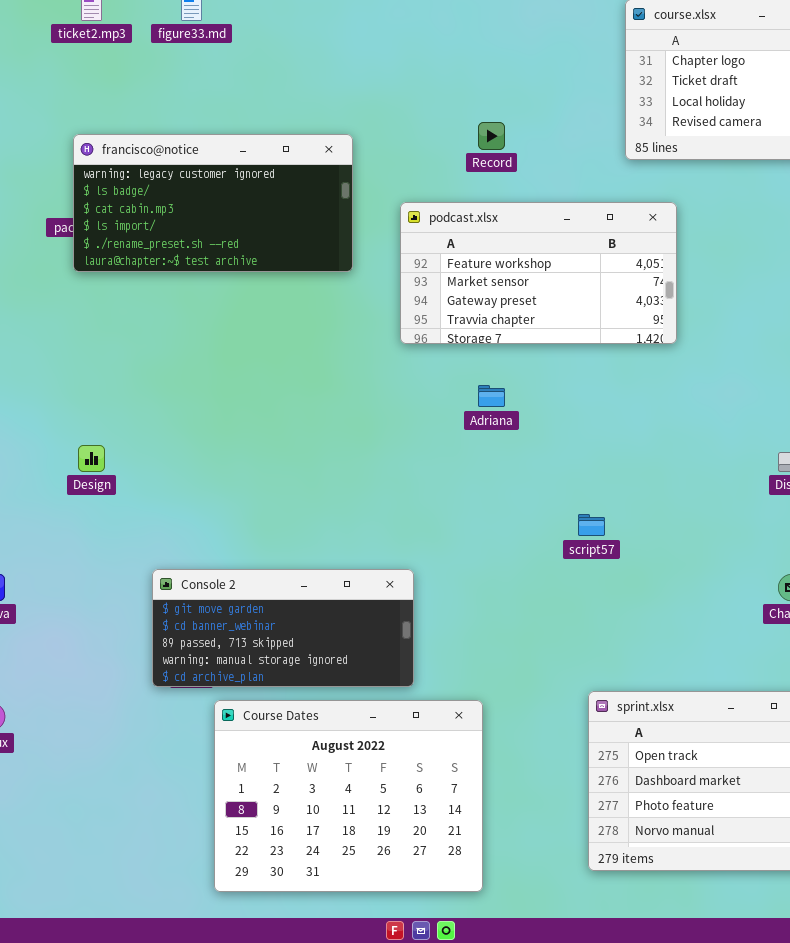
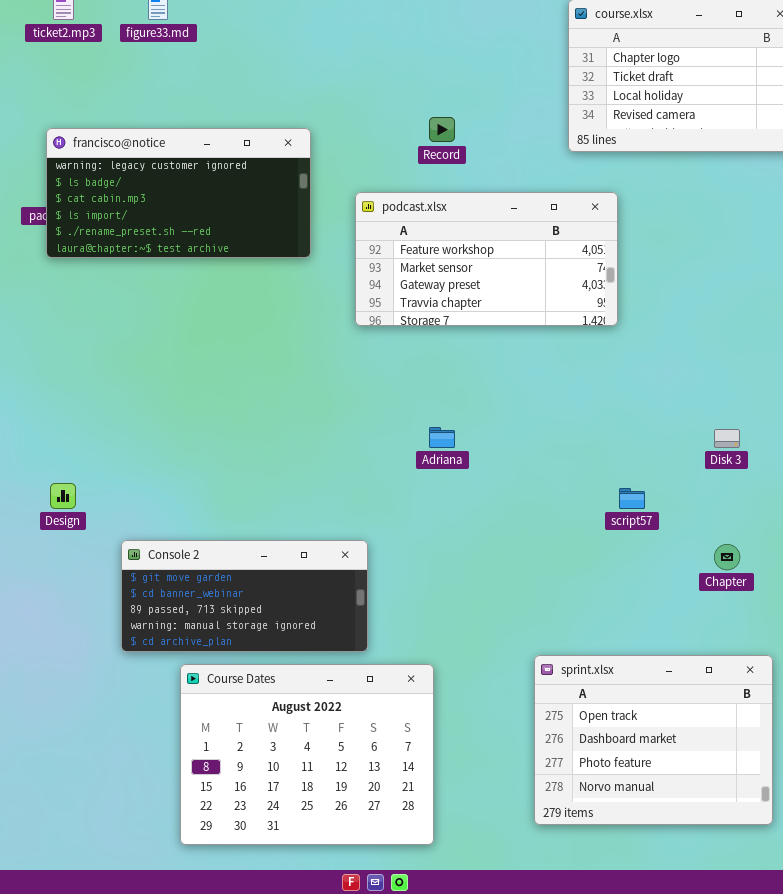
Adriana: [478,385,505,407] -> [429,427,455,448], moved
Design: [78,445,105,472] -> [50,483,76,509], moved
script57: [578,514,605,536] -> [619,488,645,509], moved

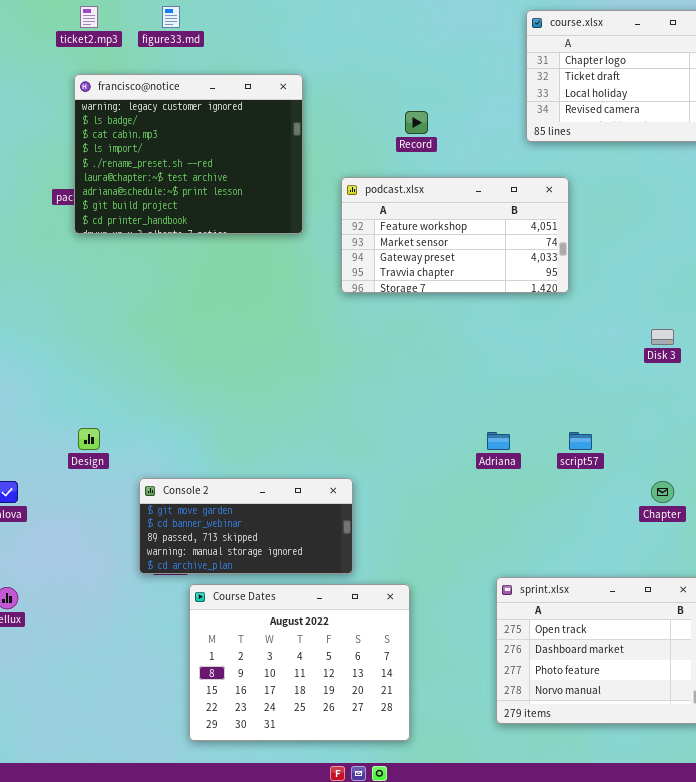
francisco@notice: [46,128,311,258] -> [74,74,303,234], resized
Adriana: [429,427,455,448] -> [487,432,510,450], moved
Disk 3: [714,429,740,448] -> [651,329,674,345], moved

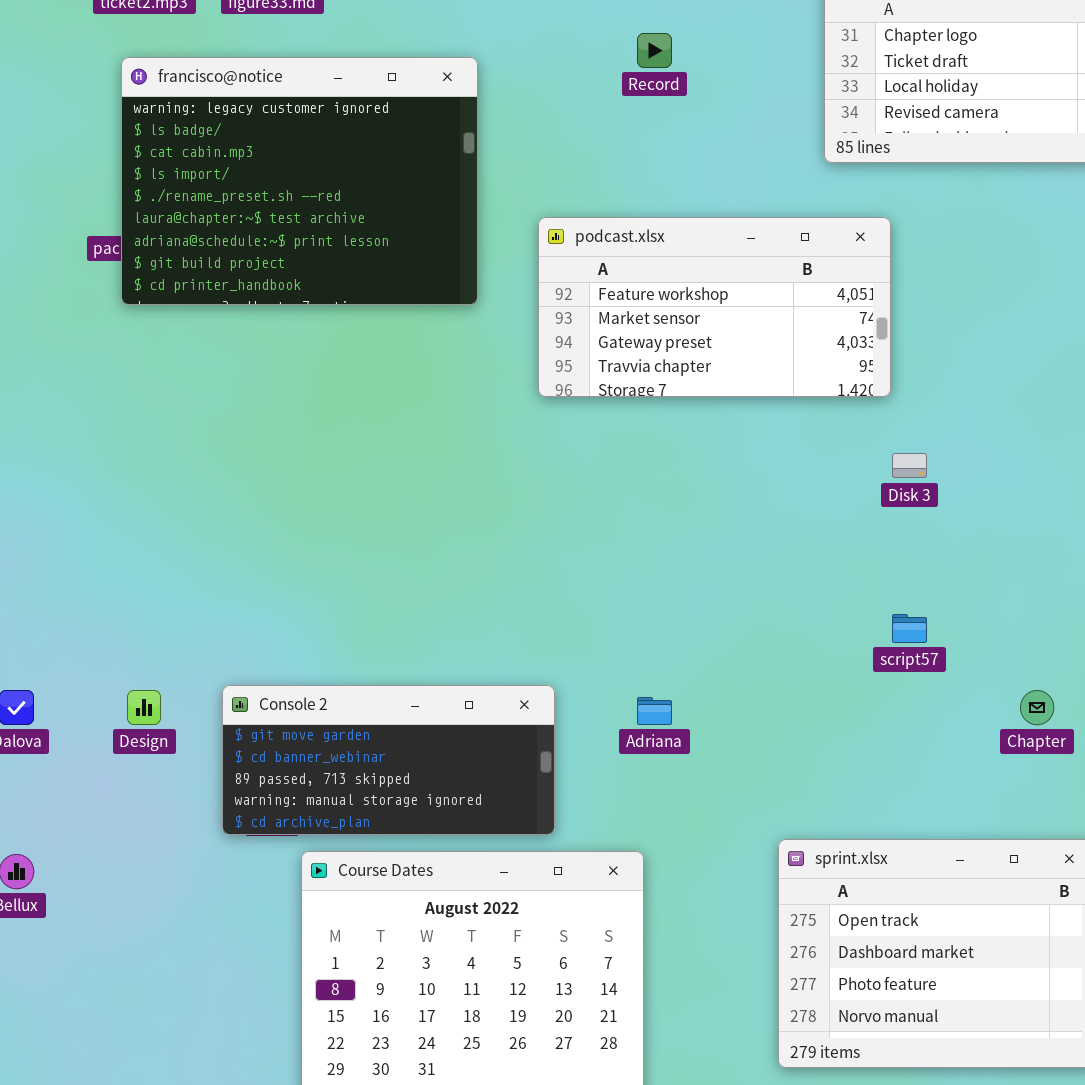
Record: [405,111,428,134] -> [637,33,672,68], moved
Disk 3: [651,329,674,345] -> [892,453,927,478], moved
Design: [78,428,100,450] -> [127,690,161,725], moved
Adriana: [487,432,510,450] -> [637,697,672,725], moved

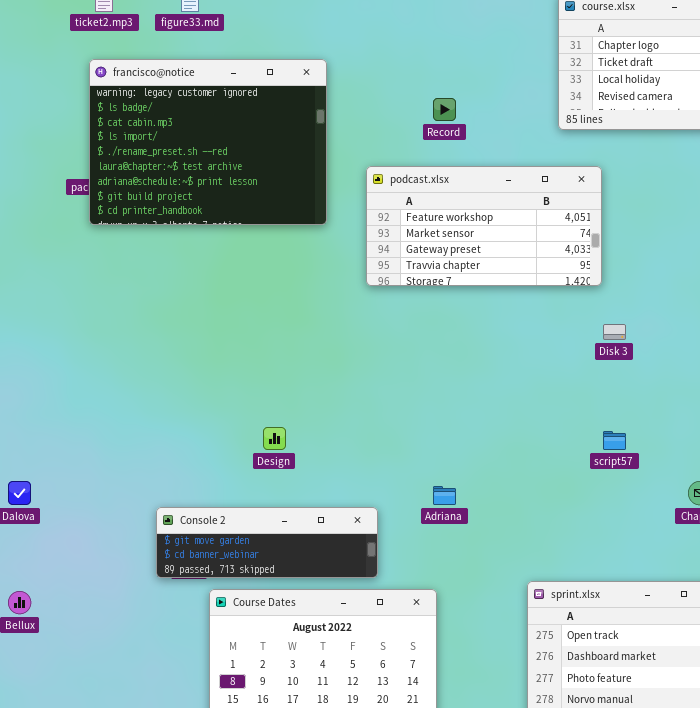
Record: [637,33,672,68] -> [433,98,456,121], moved
Console 2: [222,685,555,835] -> [156,507,378,578], resized
Design: [127,690,161,725] -> [263,427,286,450], moved

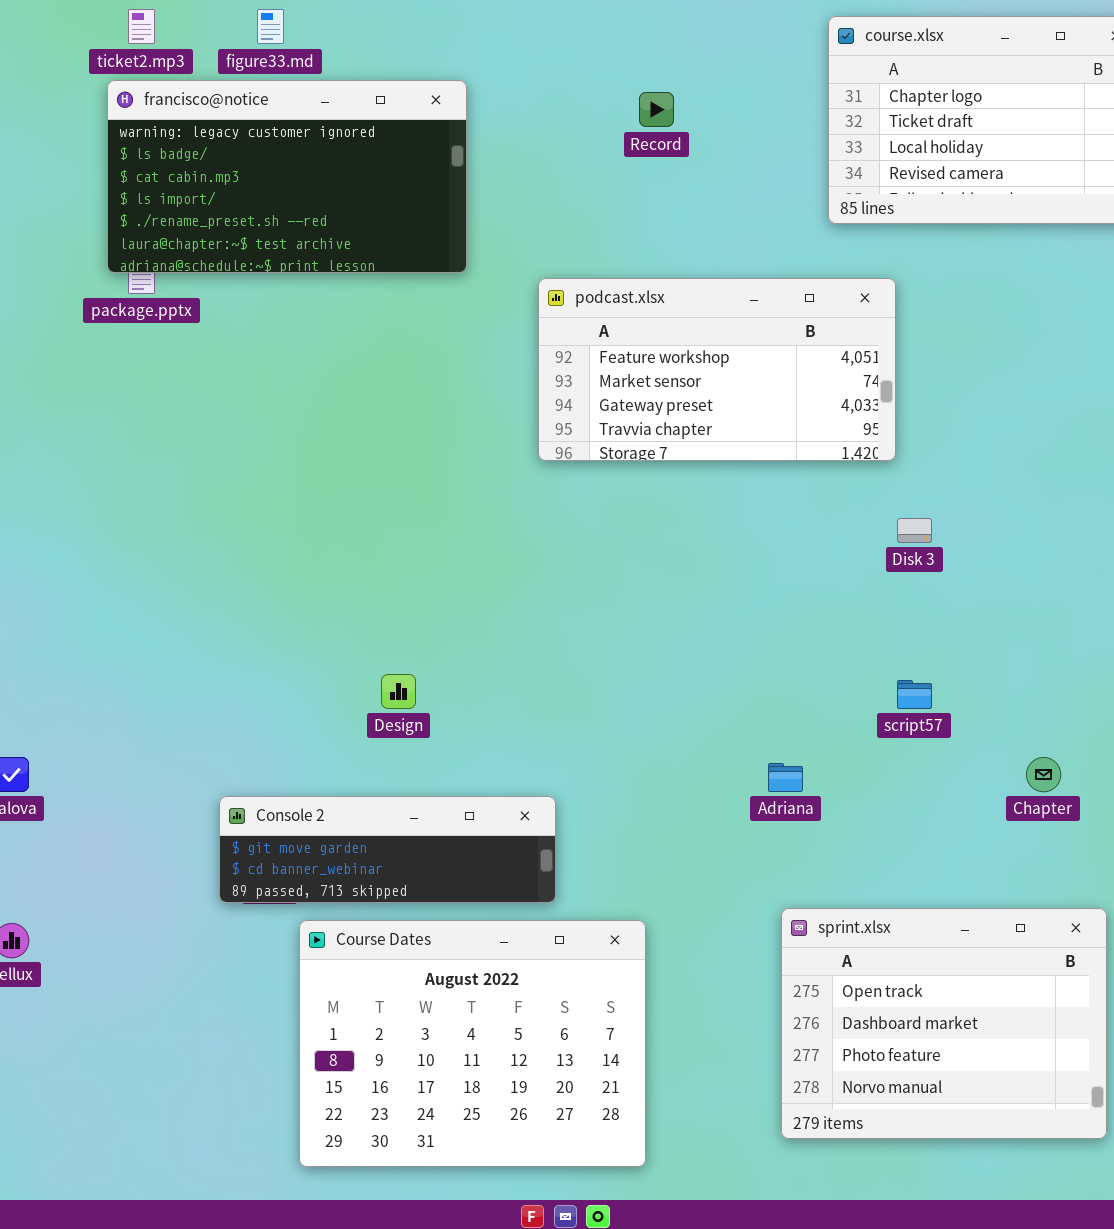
francisco@notice: [89,59,327,225] -> [107,80,467,273], moved, resized
Record: [433,98,456,121] -> [639,92,674,127], moved
Adriana: [433,486,456,505] -> [768,763,803,792], moved

